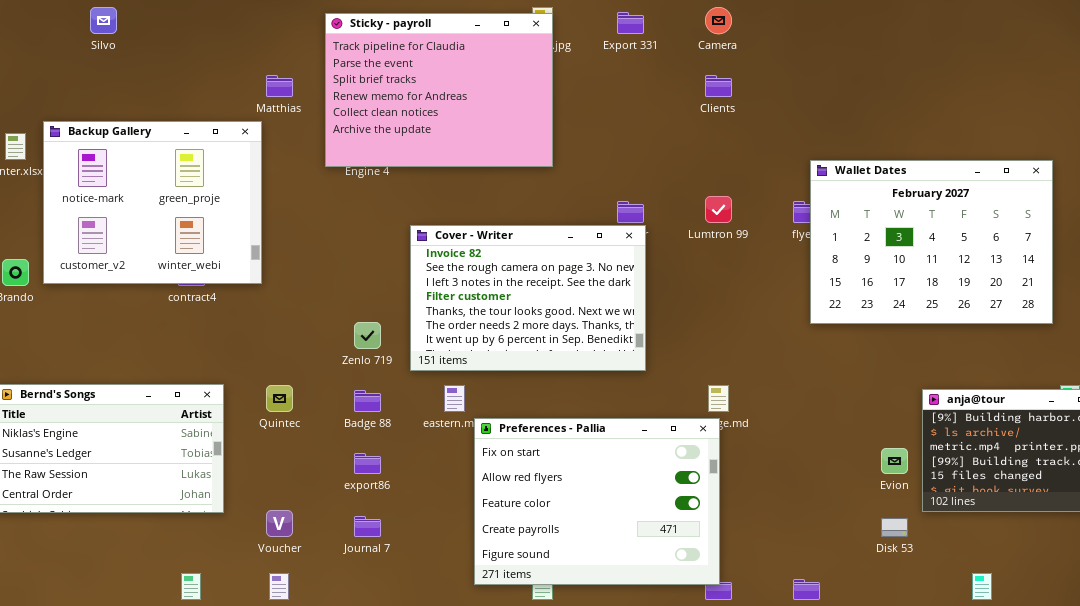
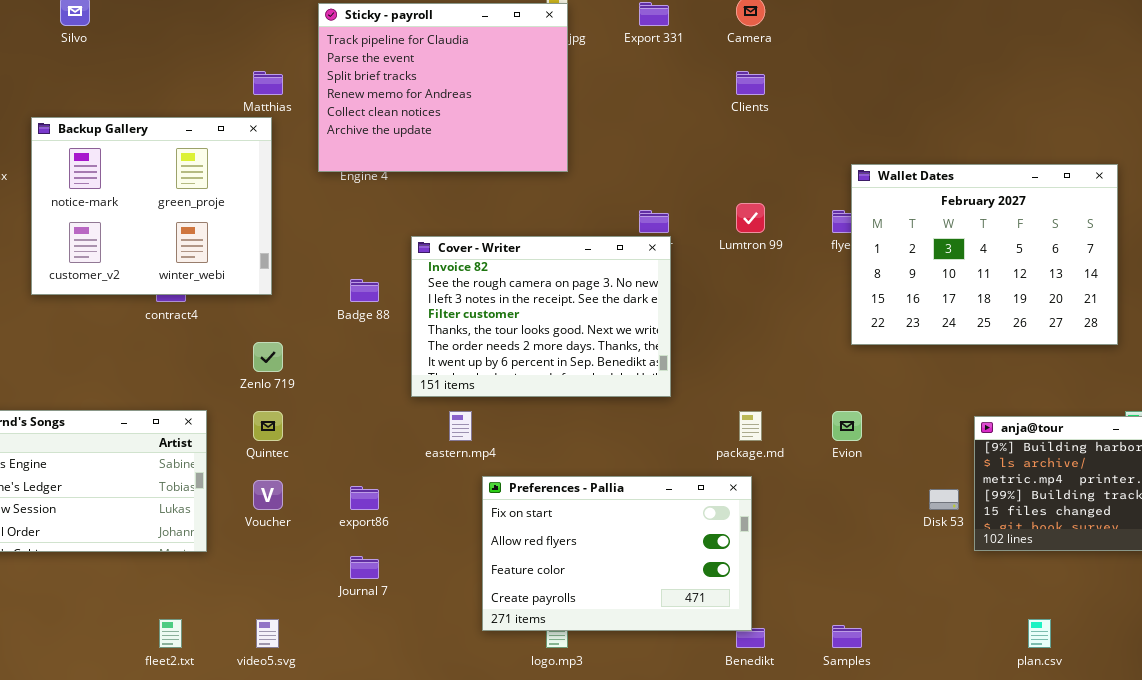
Backup Gallery: [43,121,262,284] -> [31,117,272,295], moved
Zenlo 719: [354,322,381,349] -> [253,342,283,372], moved
Badge 88: [354,390,381,412] -> [350,279,379,302], moved
Preferences - Pallia: [474,418,720,585] -> [482,476,752,631], resized
Evion: [881,448,908,474] -> [832,411,862,441], moved
Voucher: [266,510,293,537] -> [253,480,283,510], moved
Disk 53: [881,518,908,537] -> [929,489,959,510], moved

